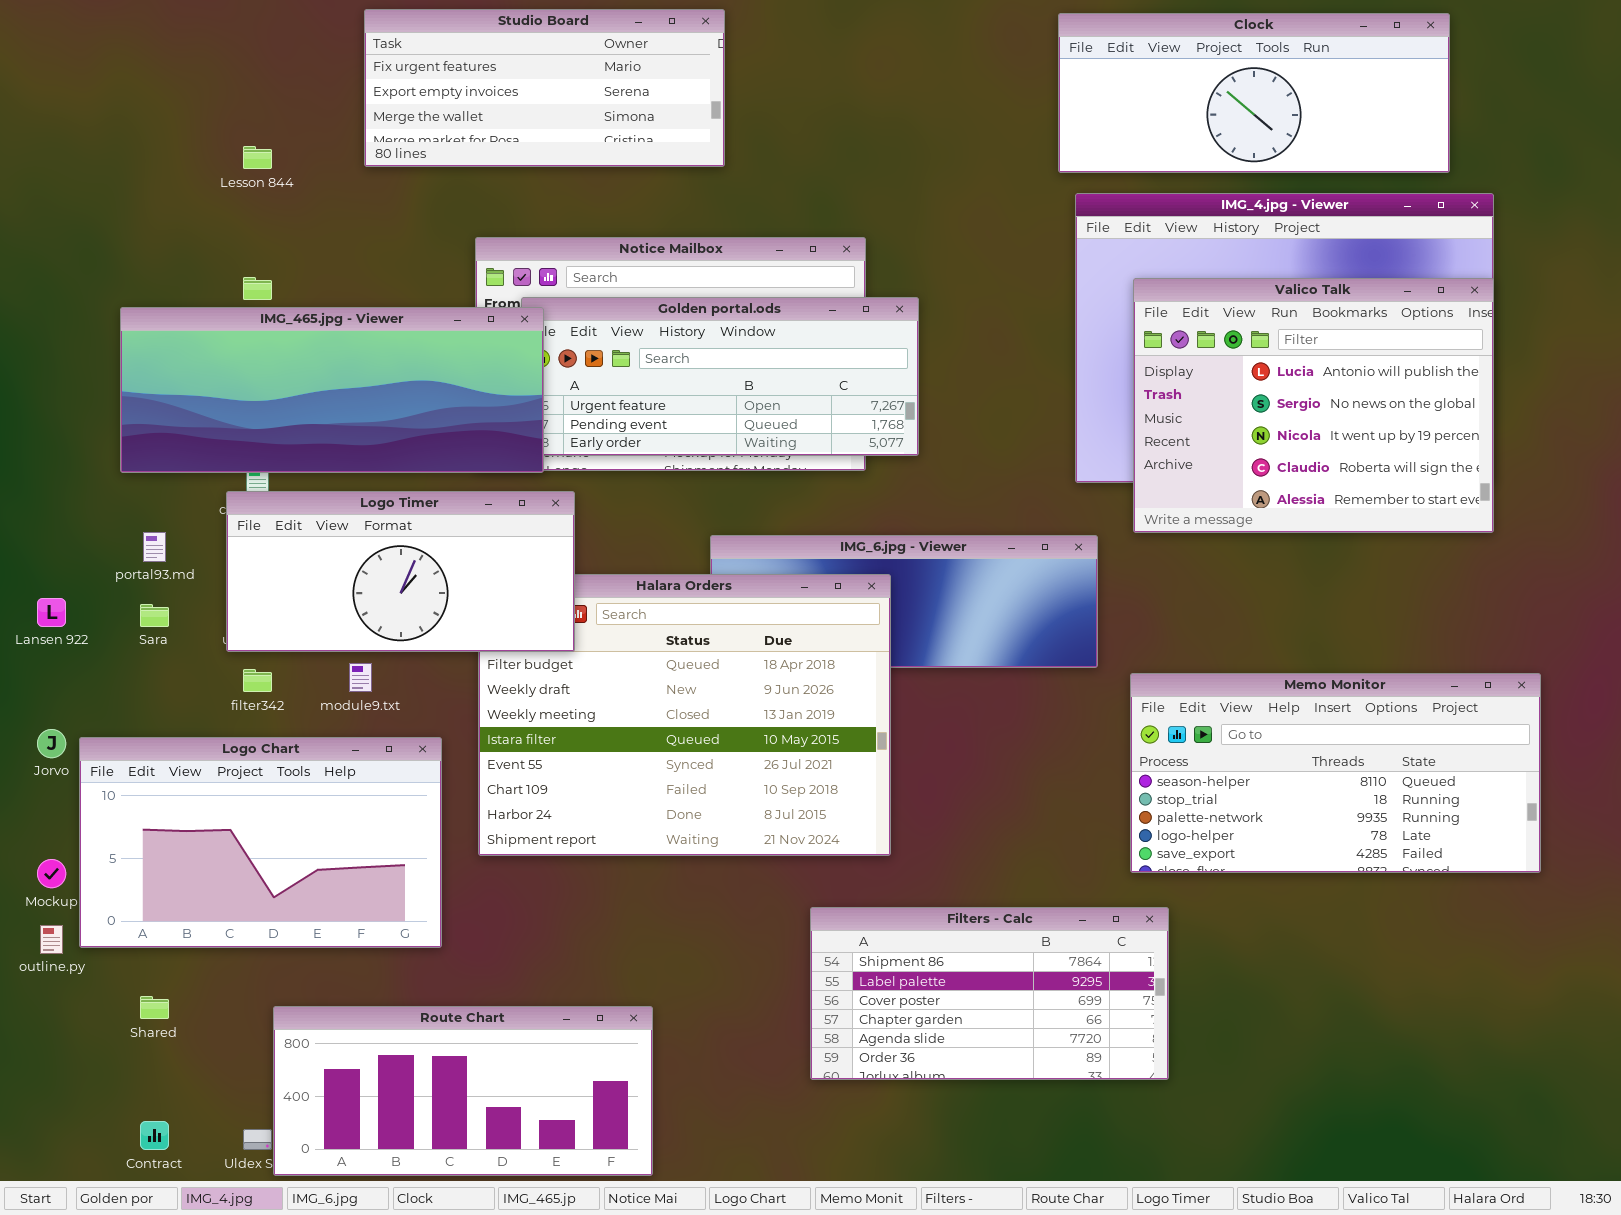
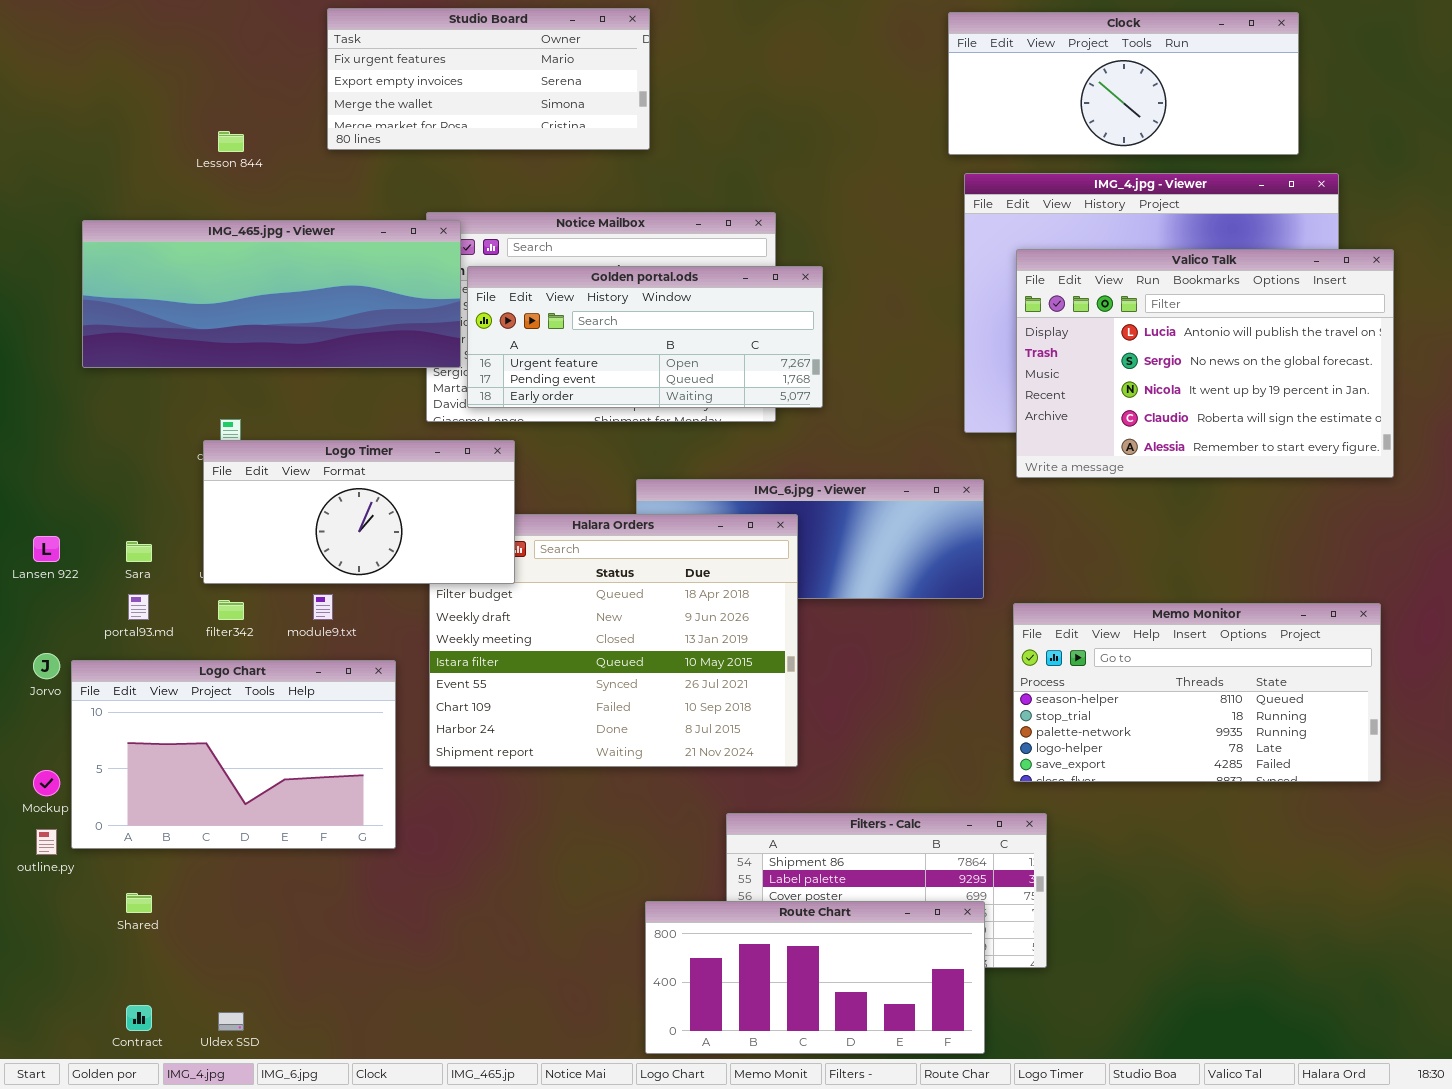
Valico Talk: [1133,278,1494,533] -> [1016,249,1394,478], resized
IMG_465.jpg - Viewer: [120,307,544,473] -> [82,220,461,368], moved
portal93.md: [143,532,166,562] -> [128,594,149,620], moved
Route Chart: [273,1006,653,1176] -> [645,901,985,1054], moved

